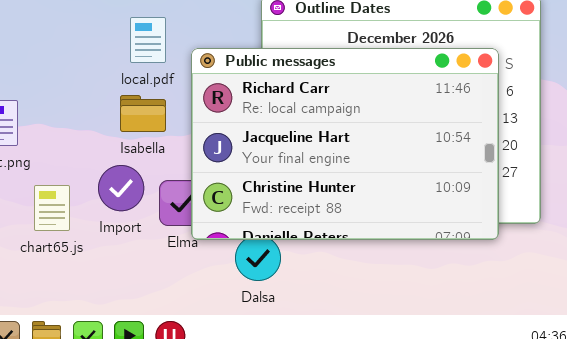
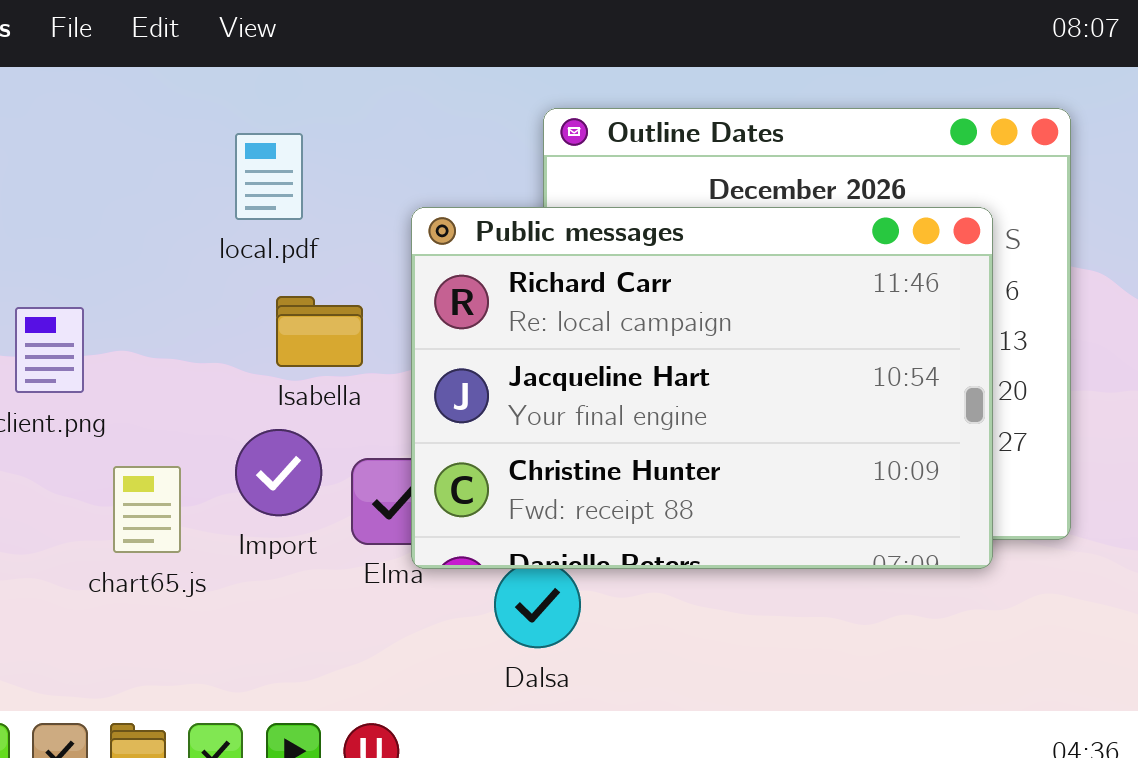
local.pdf: [130,17,166,63] -> [235,133,303,220], moved

